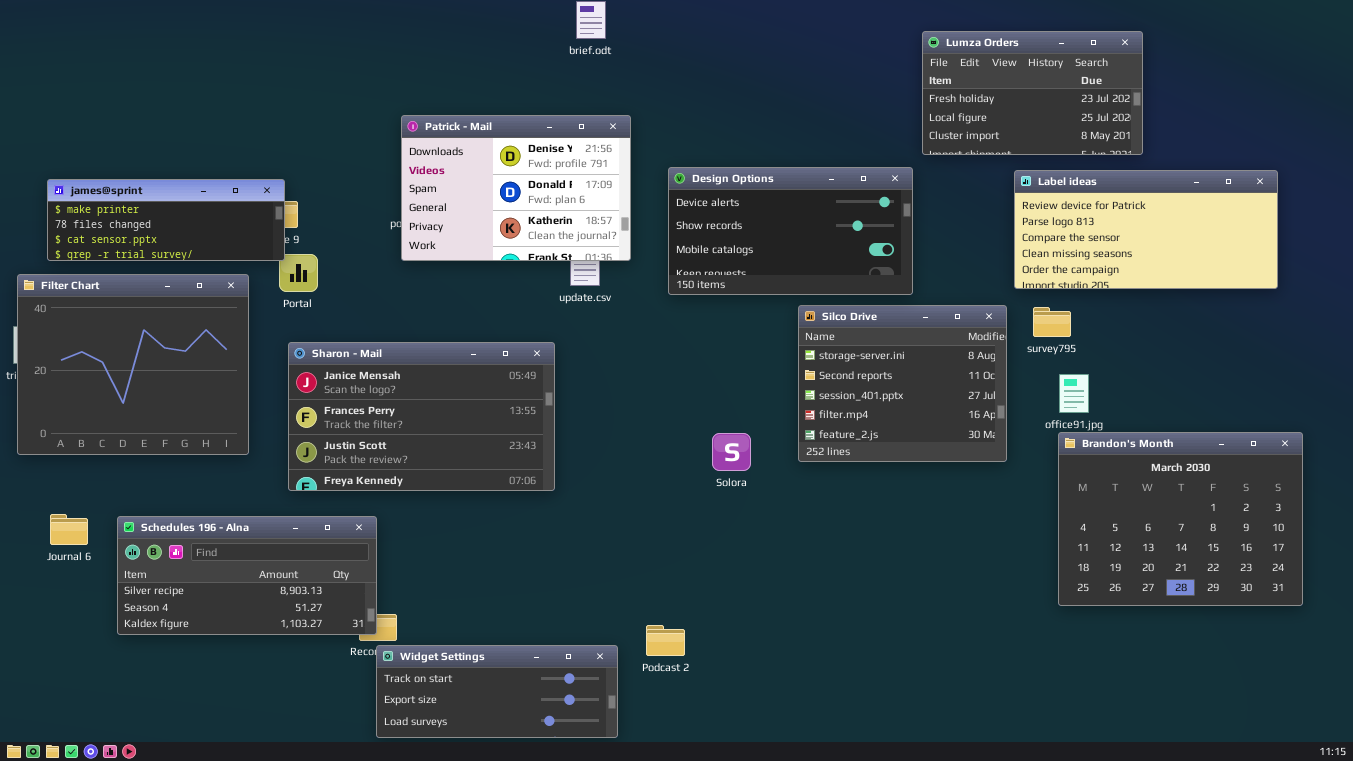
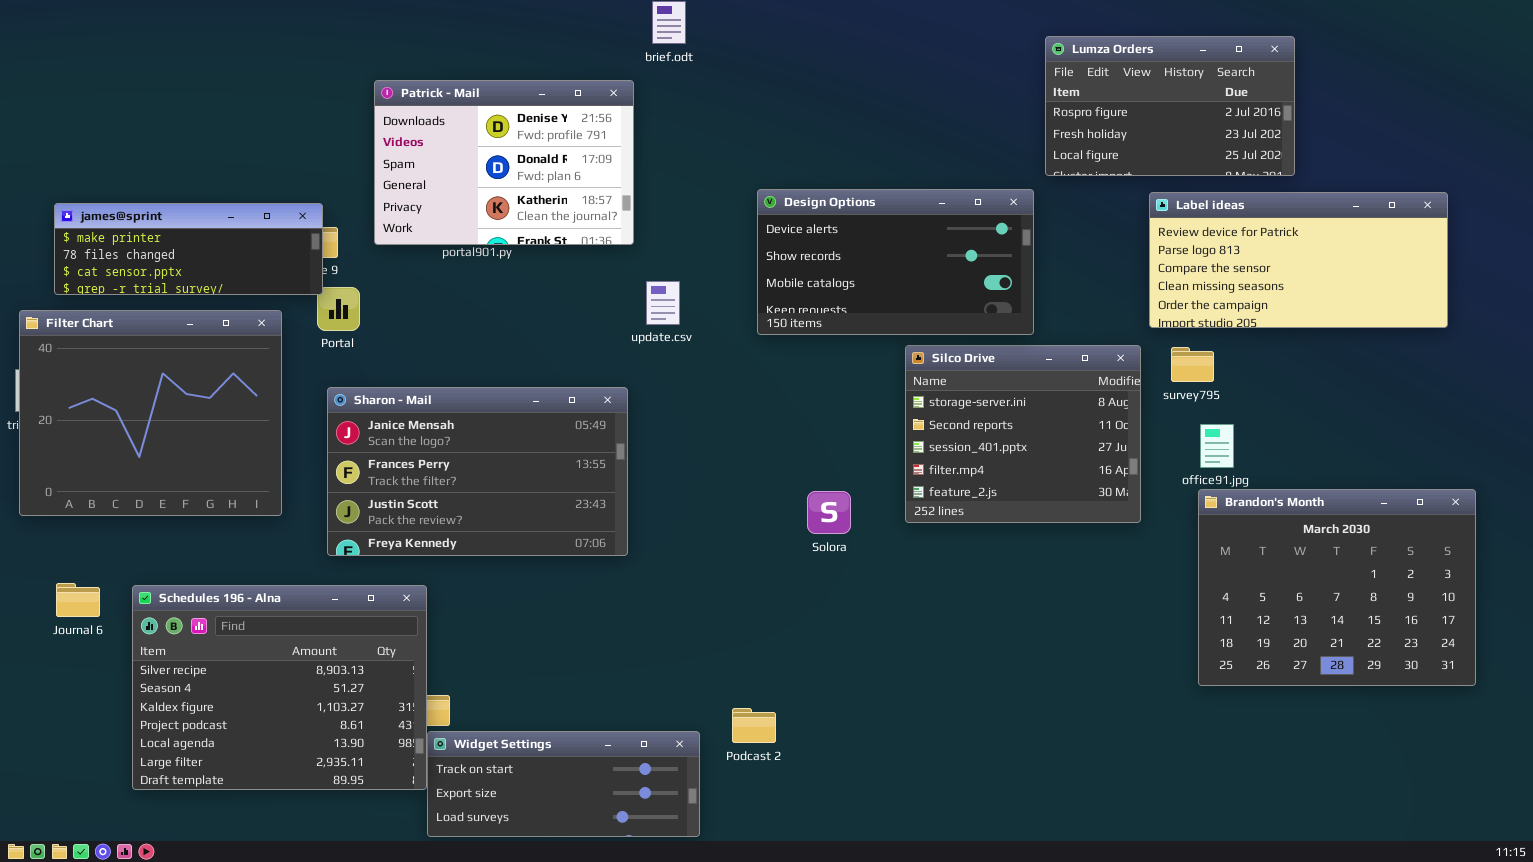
Lumza Orders: [922,31,1143,155] -> [1045,36,1295,176], scrolled up 1 row
Patrick - Mail: [401,115,631,261] -> [374,80,634,245], moved
Schedules 196 - Alna: [117,516,377,635] -> [132,585,427,790], resized

